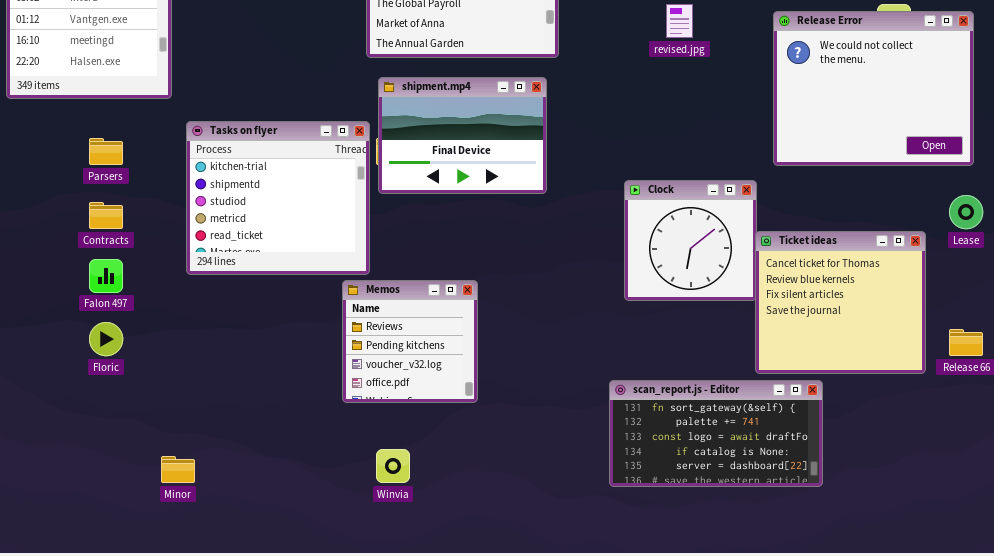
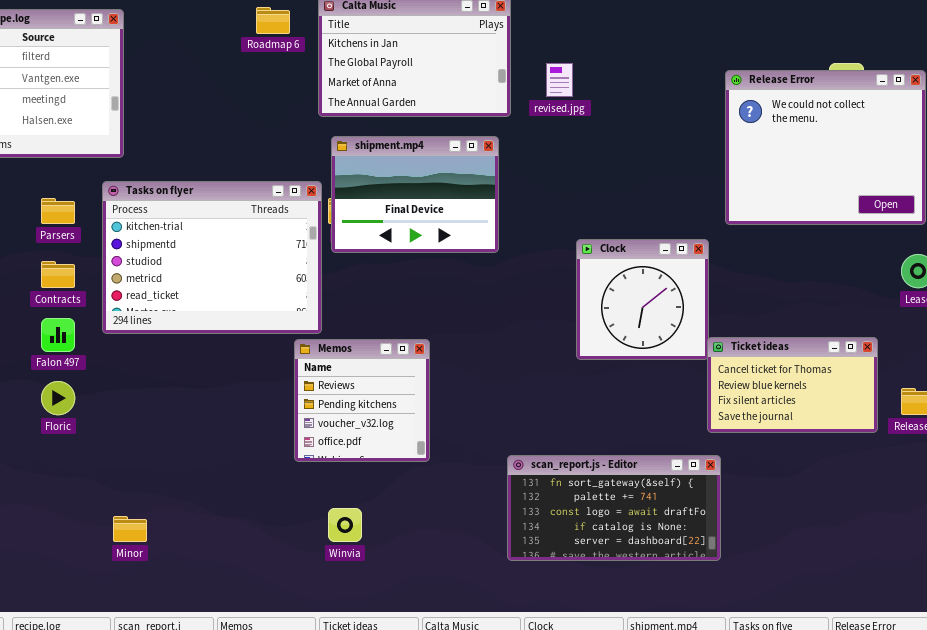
revised.jpg: [666,4,693,38] -> [546,63,573,97], moved
Tasks on flyer: [186,121,370,275] -> [102,181,322,334], resized
Ticket ideas: [755,231,926,374] -> [707,337,878,433], resized
scan_report.js - Editor: [609,380,823,487] -> [507,455,721,561], moved

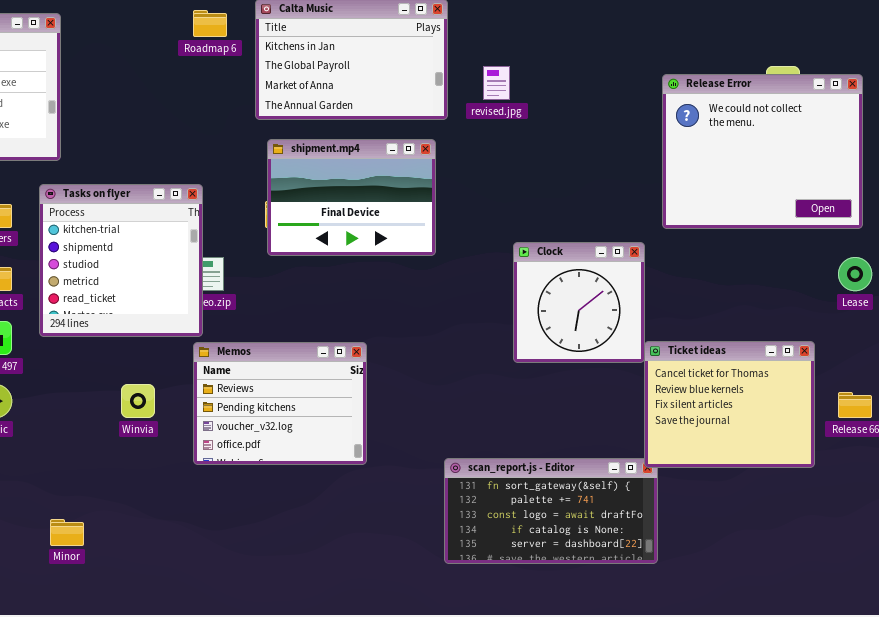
Tasks on flyer: [102,181,322,334] -> [39,184,203,337], resized
Ticket ideas: [707,337,878,433] -> [644,341,815,468], resized
Memos: [294,339,430,462] -> [193,342,367,465], resized
Winvia: [328,508,362,542] -> [121,384,155,418], moved

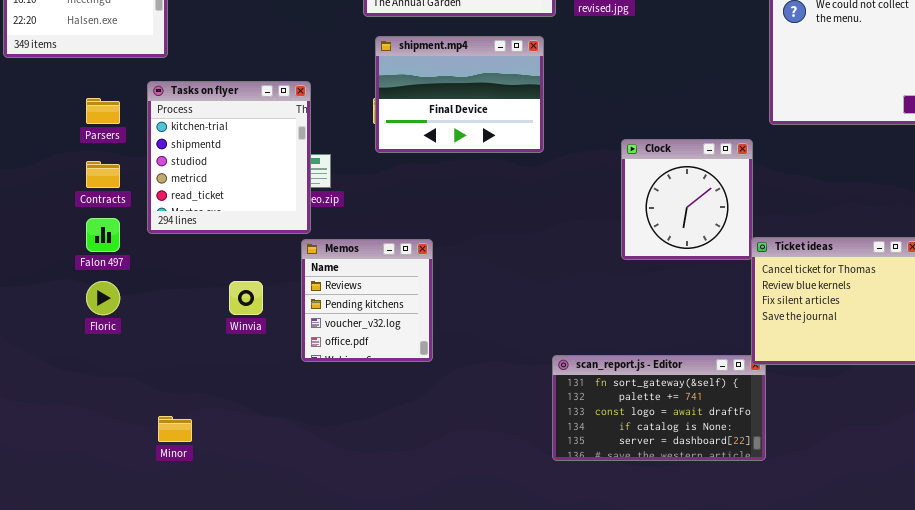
Memos: [193,342,367,465] -> [301,239,433,362], resized

